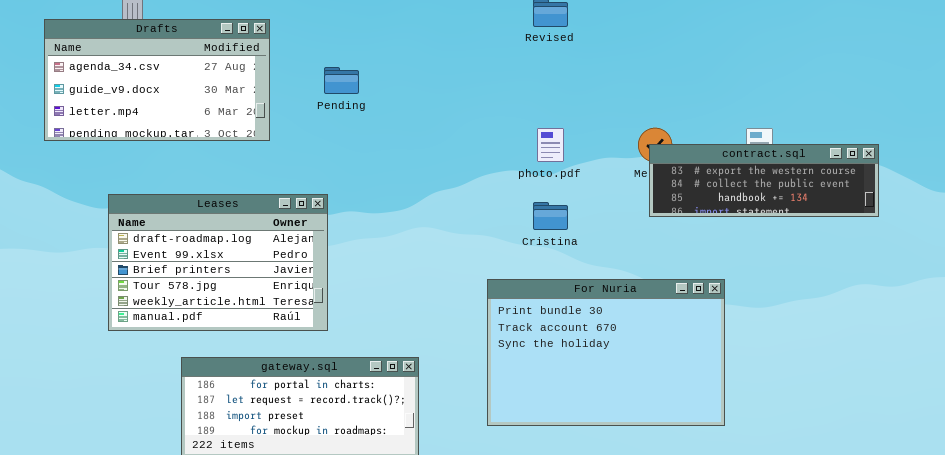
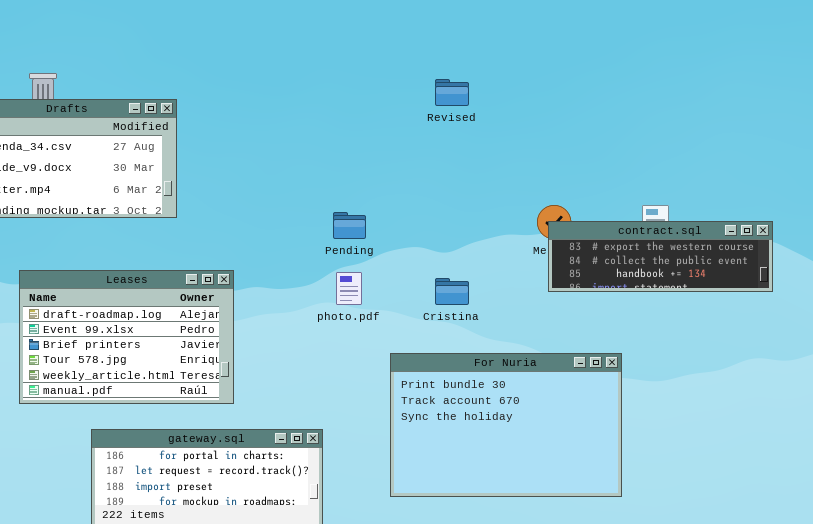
Pending: [324,67,359,94] -> [333,212,366,239], moved
photo.pdf: [537,128,564,162] -> [336,272,362,305], moved

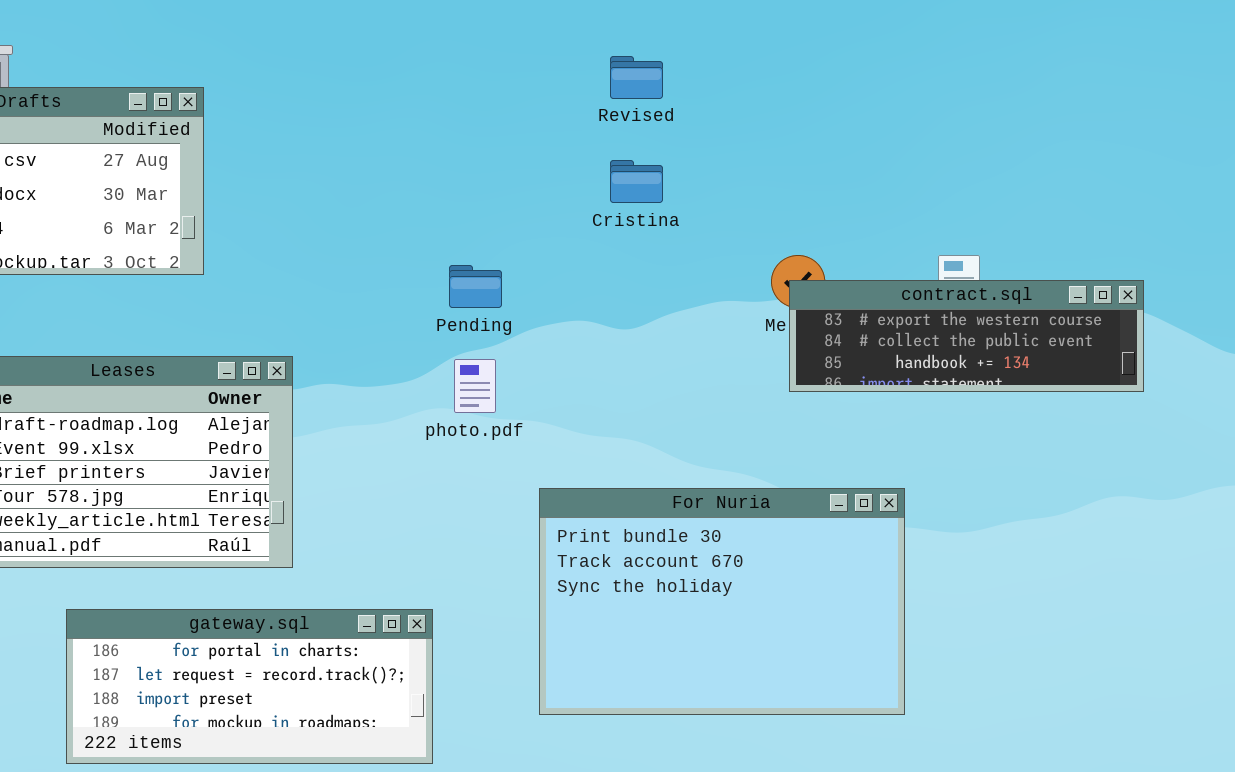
Cristina: [435,278,469,305] -> [610,160,663,203], moved

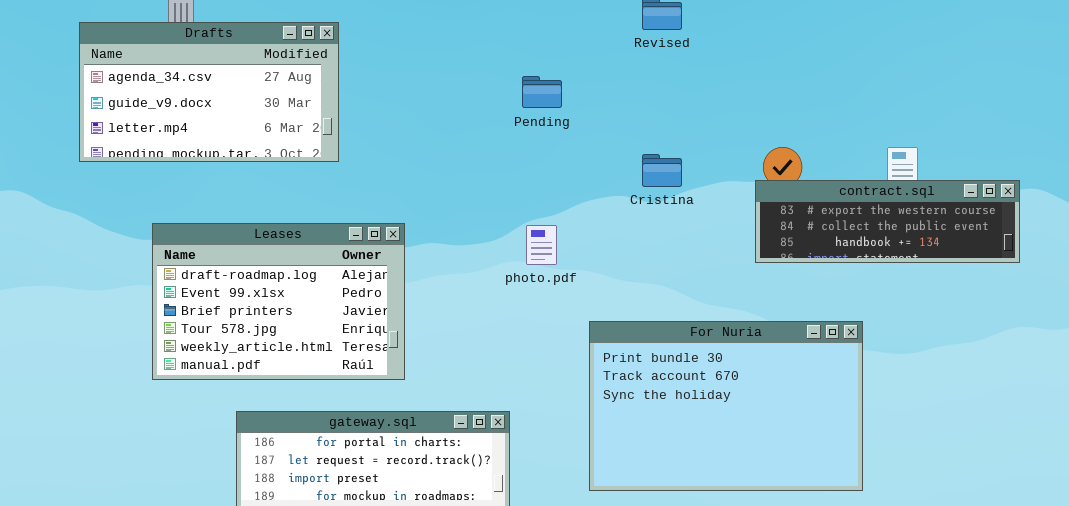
Cristina: [610,160,663,203] -> [642,154,682,187], moved
Pending: [449,265,502,308] -> [522,76,562,108], moved
contract.sql: [789,280,1144,392] -> [755,180,1020,263], moved

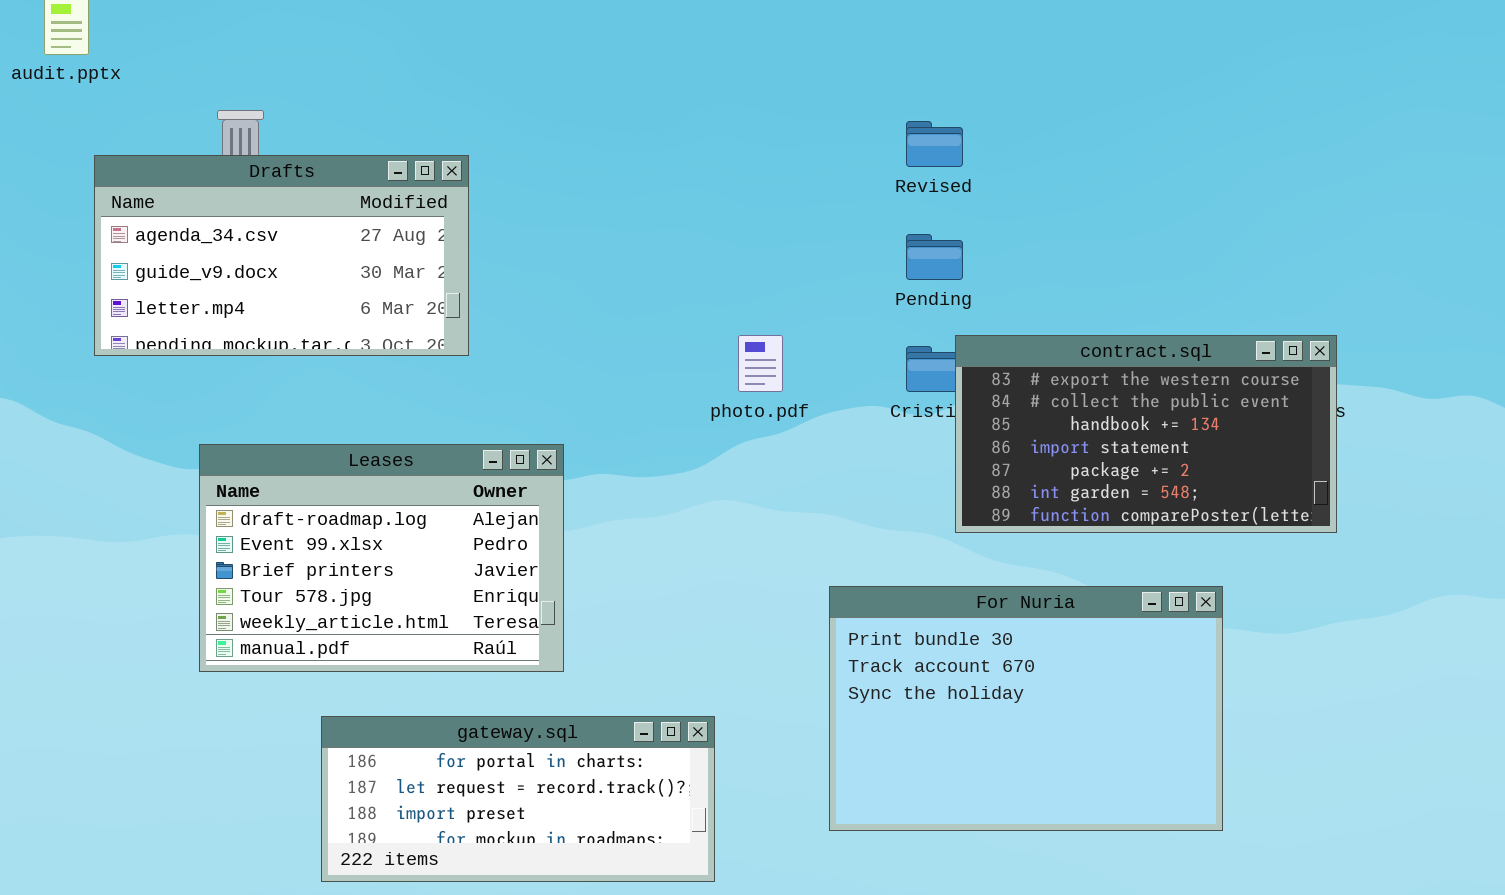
Pending: [522,76,562,108] -> [906,234,963,280], moved
contract.sql: [755,180,1020,263] -> [955,335,1337,533], moved, resized
photo.pdf: [526,225,557,265] -> [738,335,783,392], moved

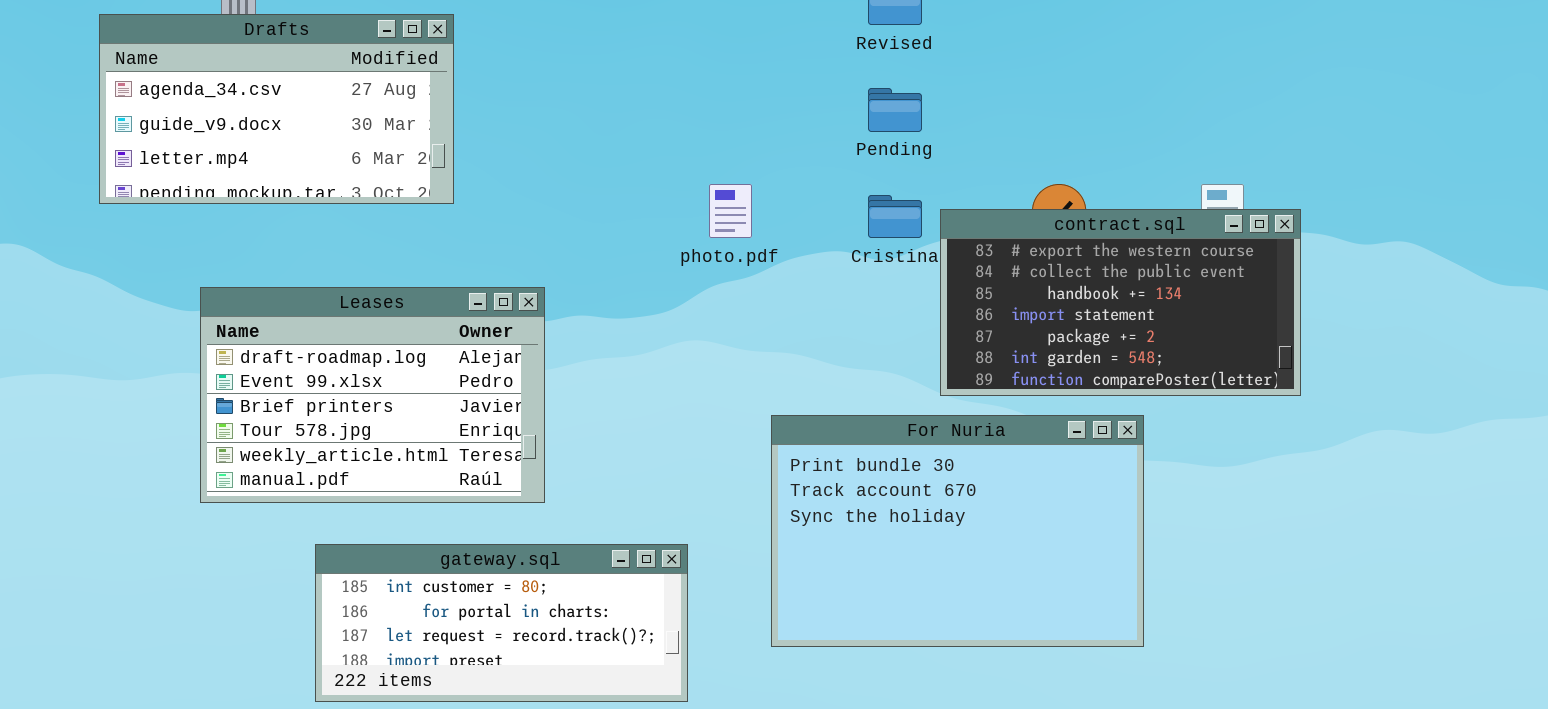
contract.sql: [955,335,1337,533] -> [940,209,1301,396], moved
For Nuria: [829,586,1223,831] -> [771,415,1144,647], moved
gateway.sql: [321,716,715,882] -> [315,544,688,702], scrolled up 1 row

